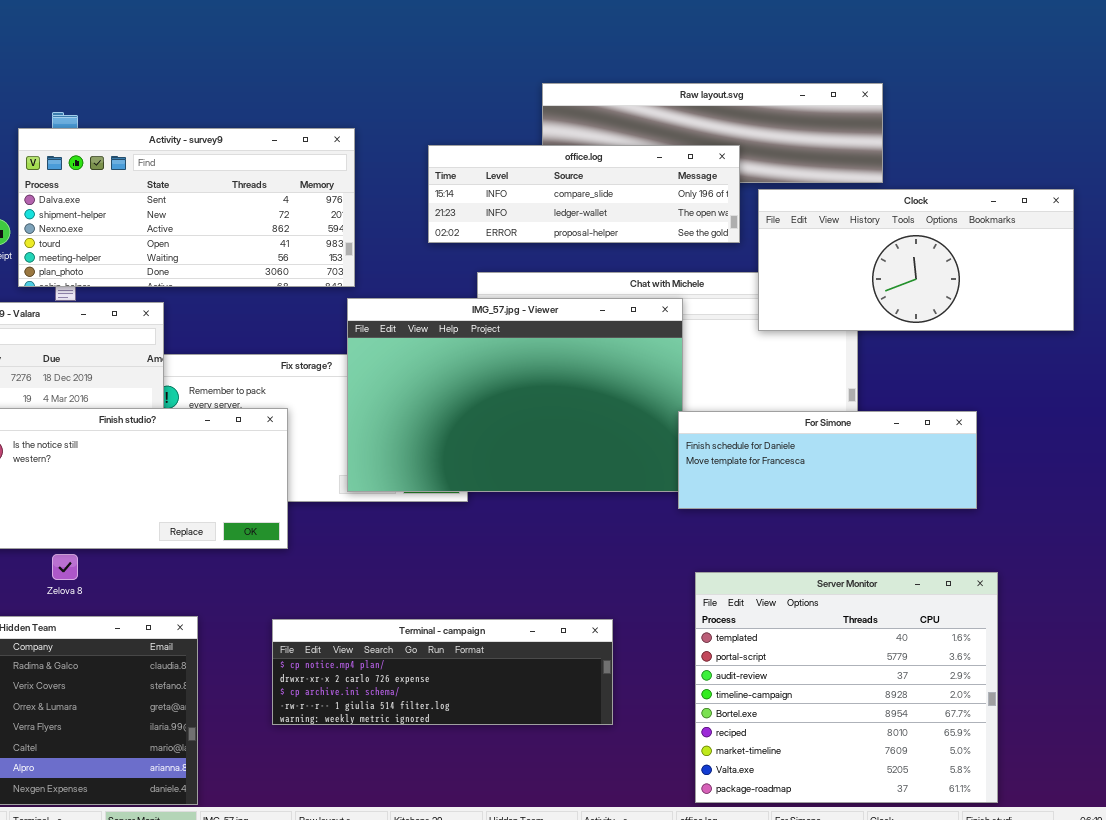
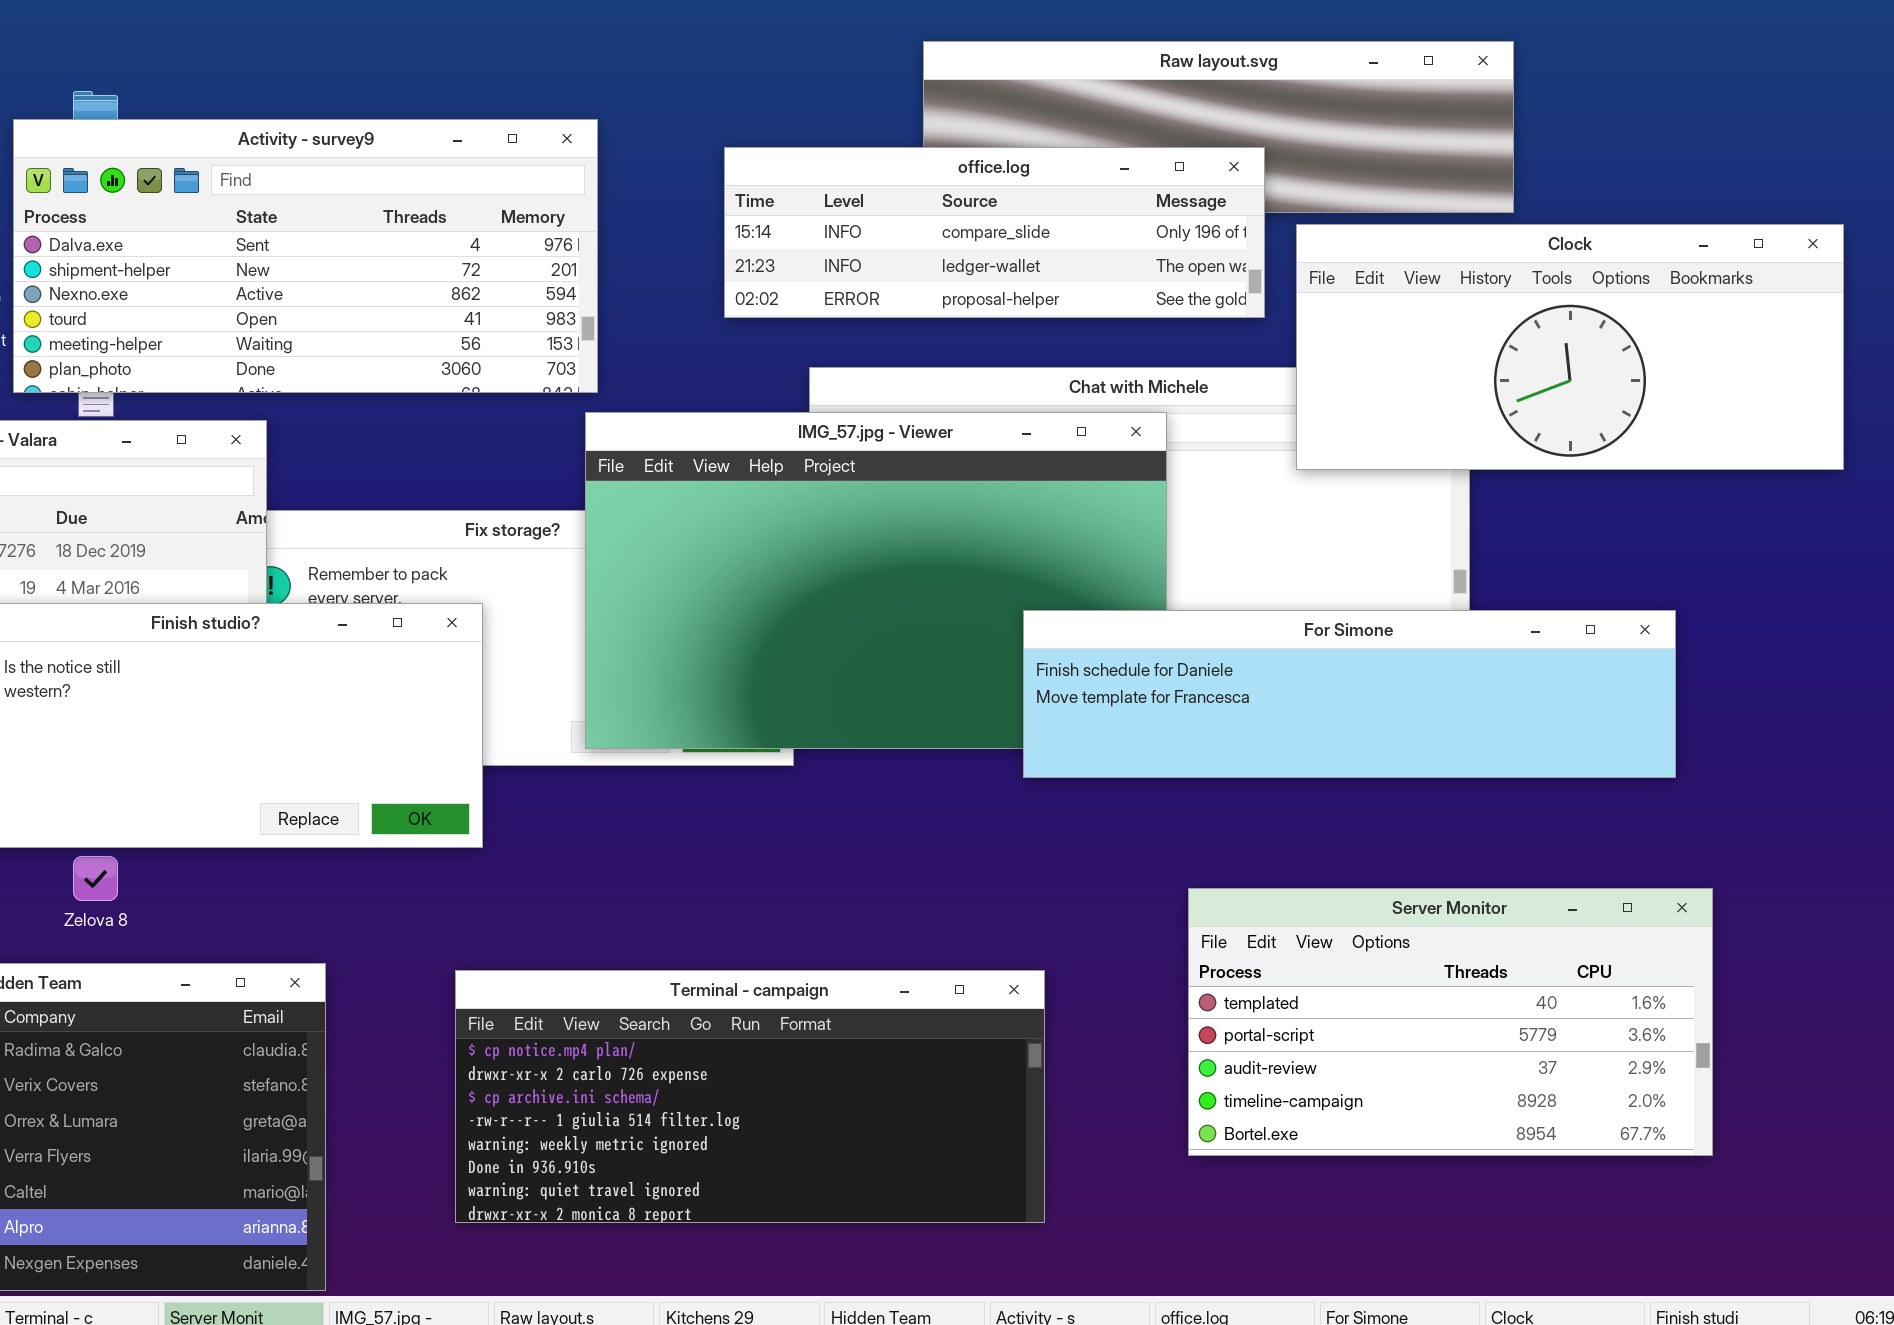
For Simone: [678,411,977,509] -> [1023,610,1676,778], resized
Server Monitor: [695,572,998,803] -> [1188,888,1713,1156], resized
Terminal - campaign: [272,619,613,725] -> [455,970,1045,1223], resized

